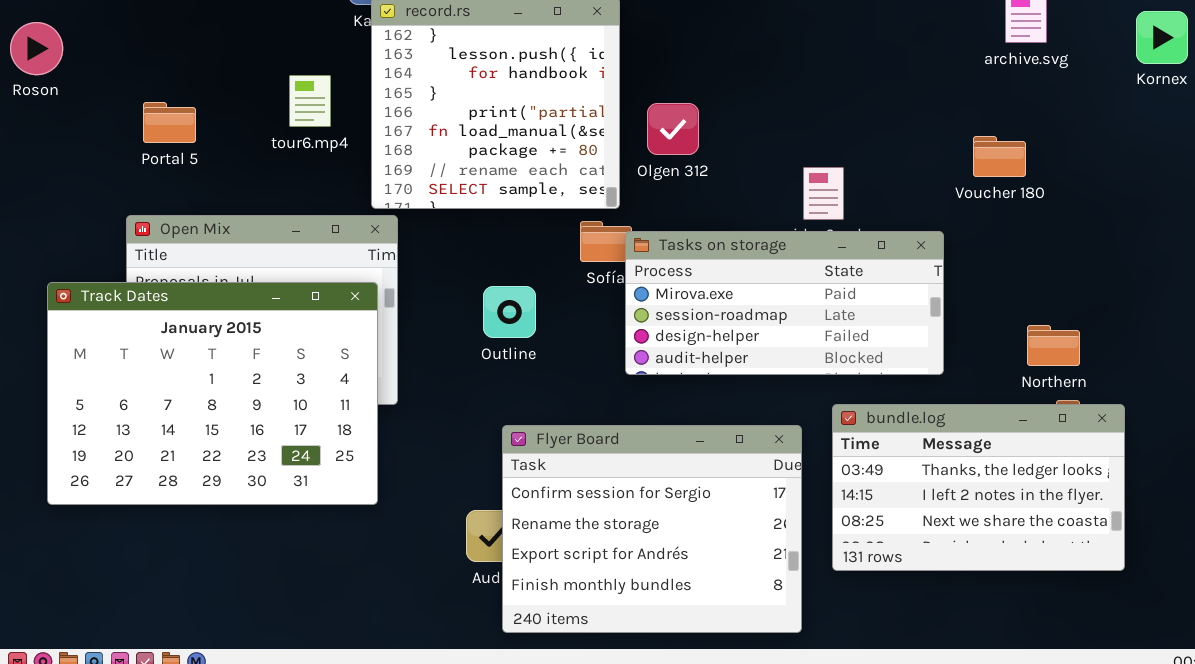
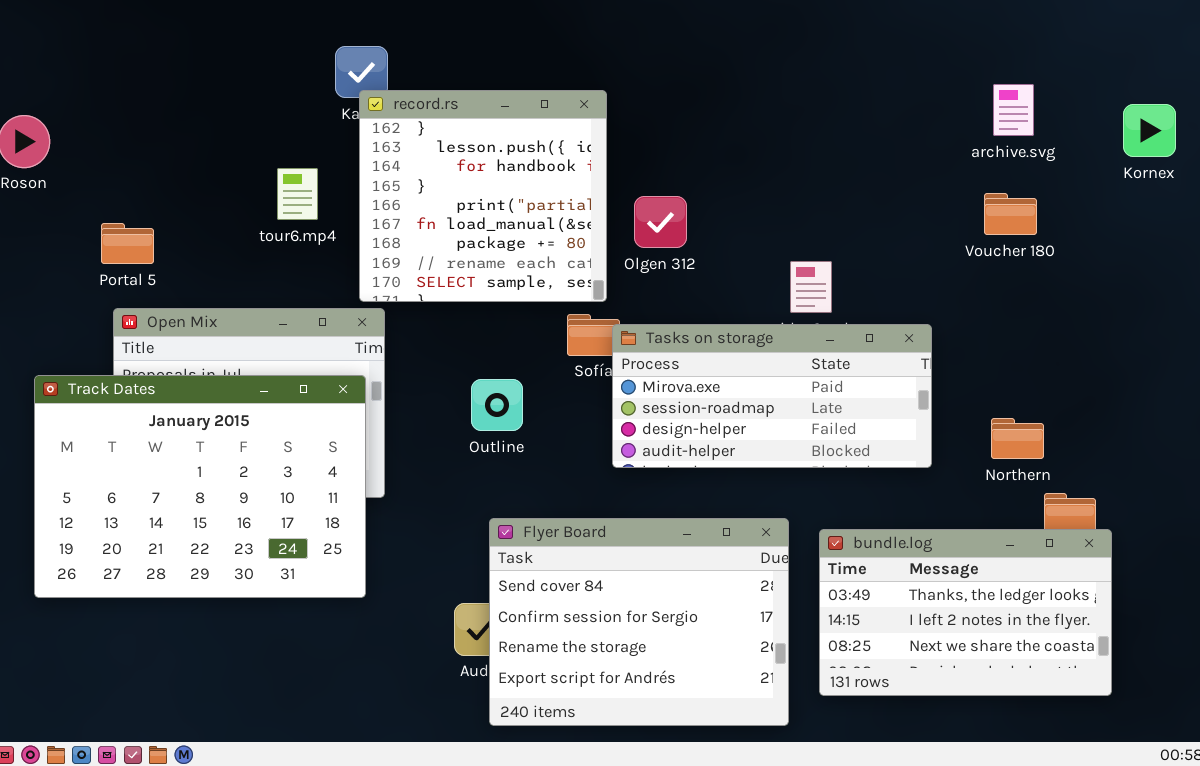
Portal 5: [143,102,196,143] -> [101,223,154,264], moved
Voucher 180: [973,136,1026,177] -> [984,193,1037,235], moved
Northern: [1027,325,1080,366] -> [991,418,1044,459], moved
bundle.log: [832,404,1125,571] -> [819,529,1112,696], moved
Flyer Board: [502,425,802,633] -> [489,518,789,726], scrolled up 1 row

